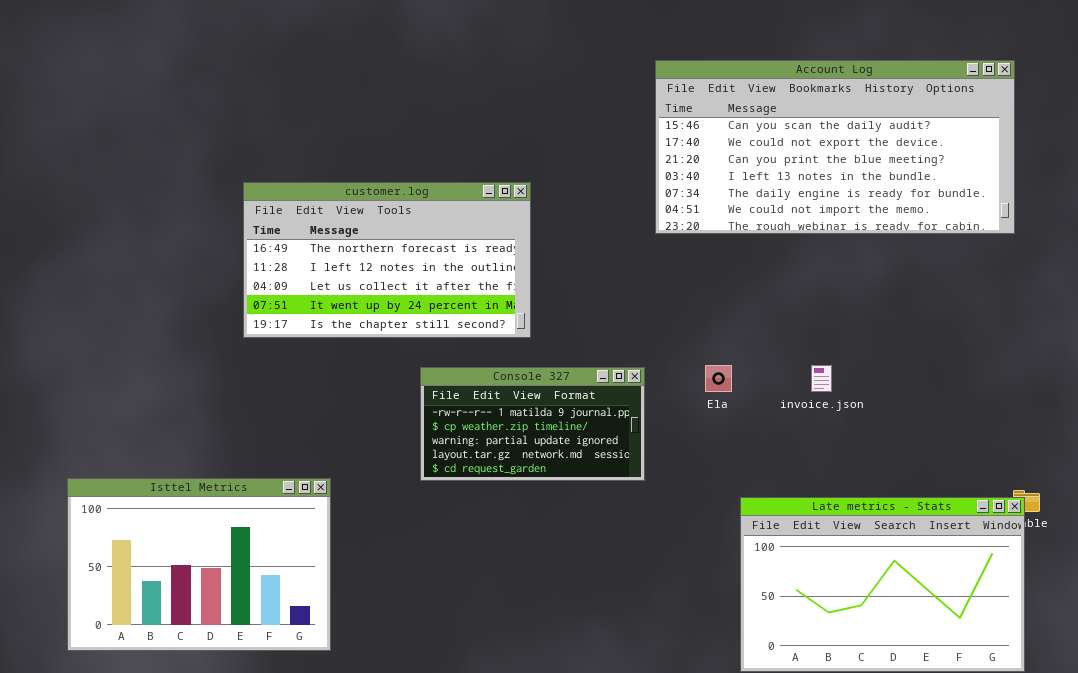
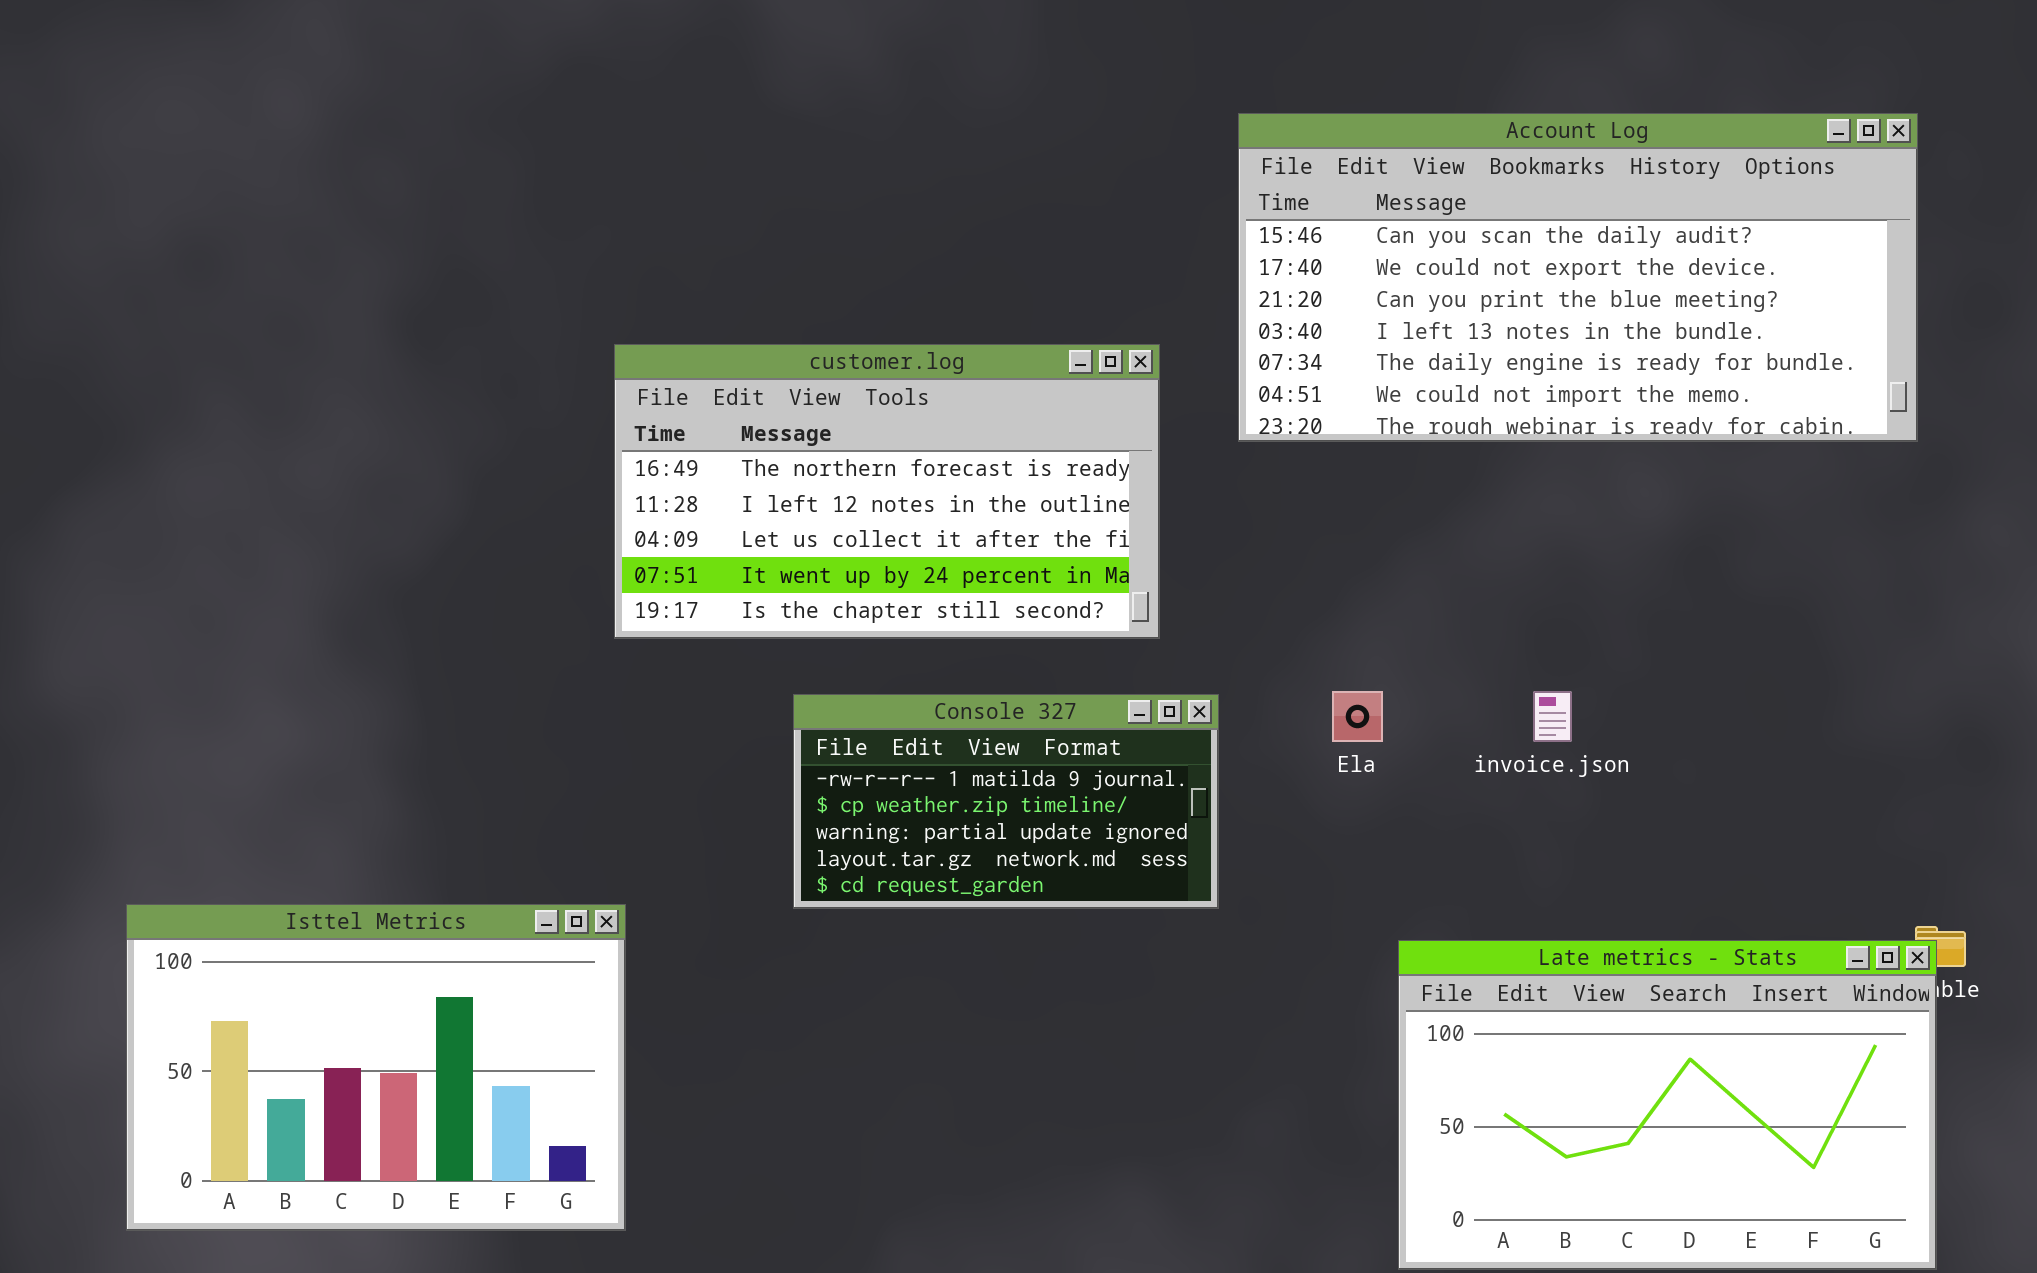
customer.log: [243,182,531,338] -> [614,344,1160,639], moved

